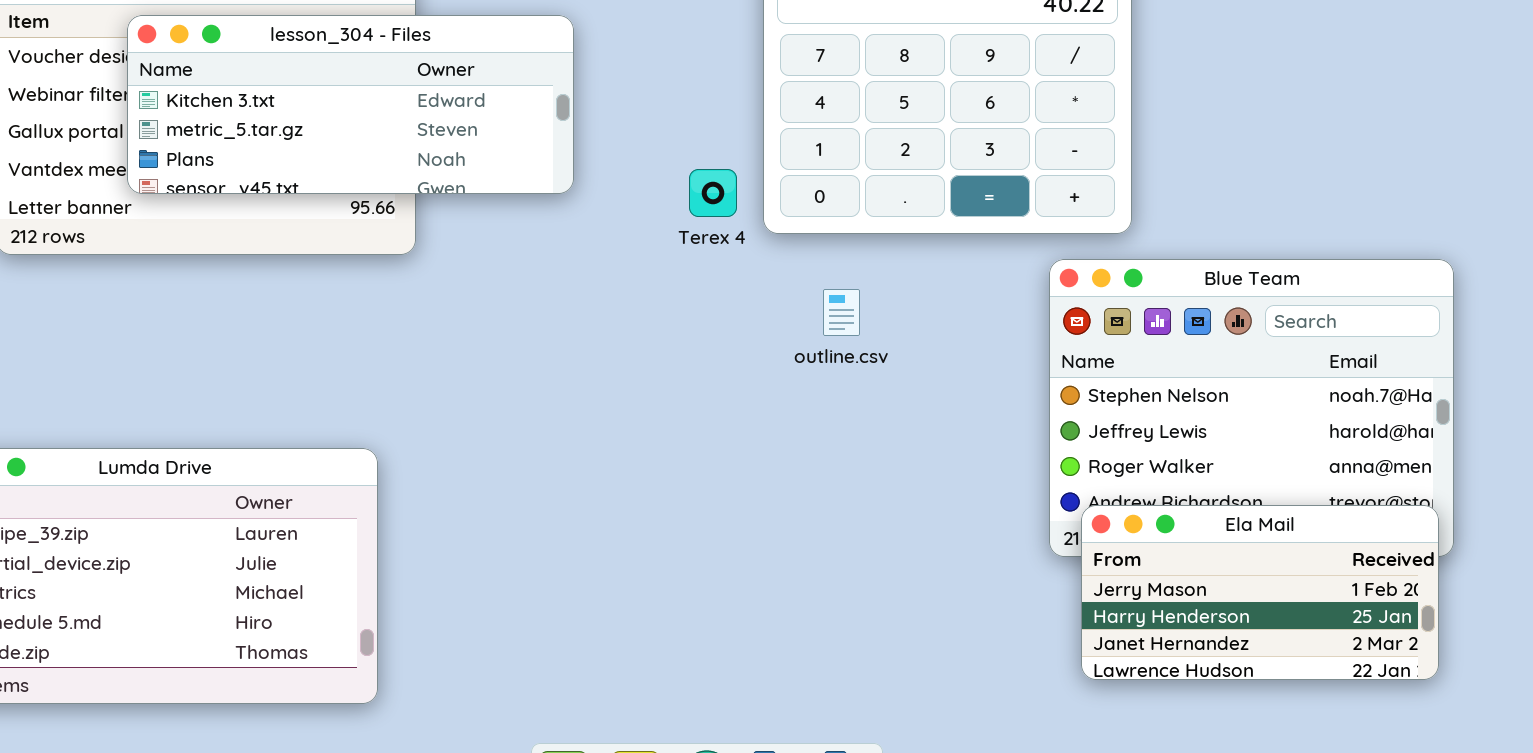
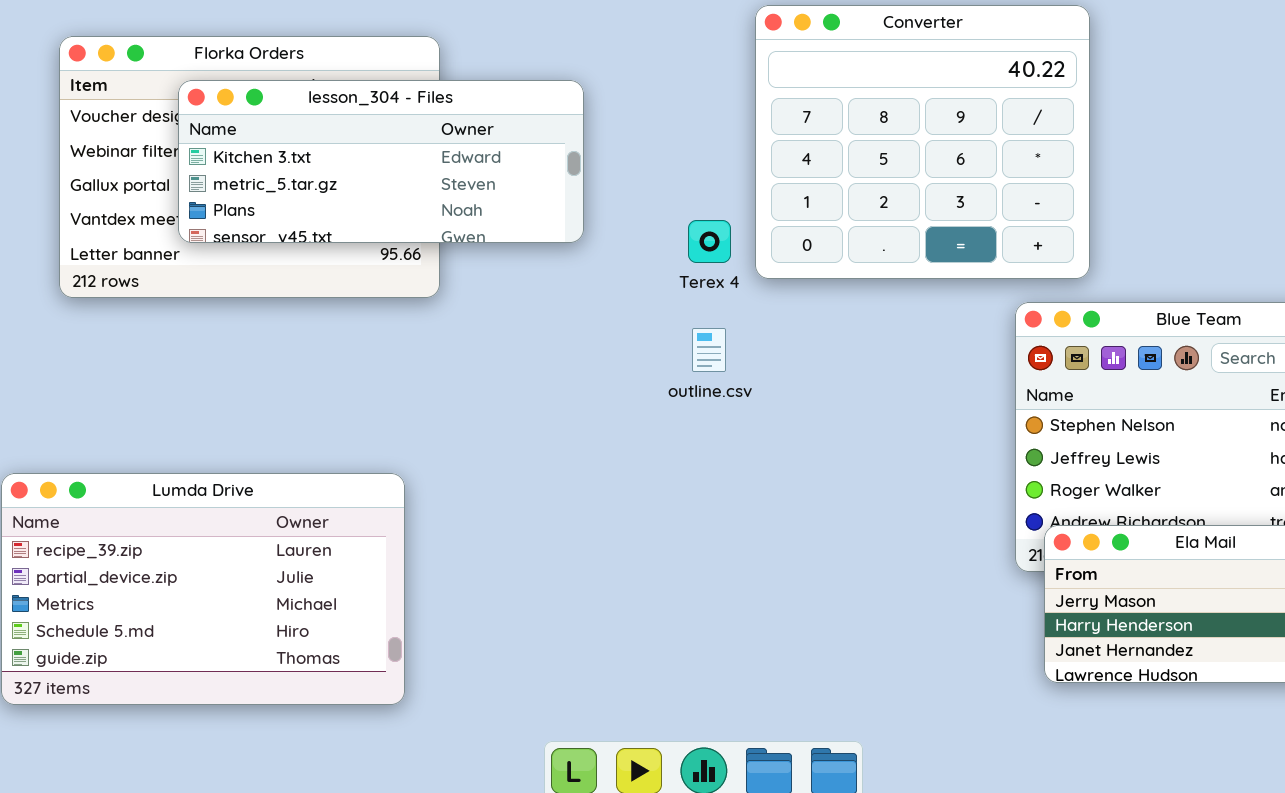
outline.csv: [823,289,860,336] -> [692,328,726,372], moved

